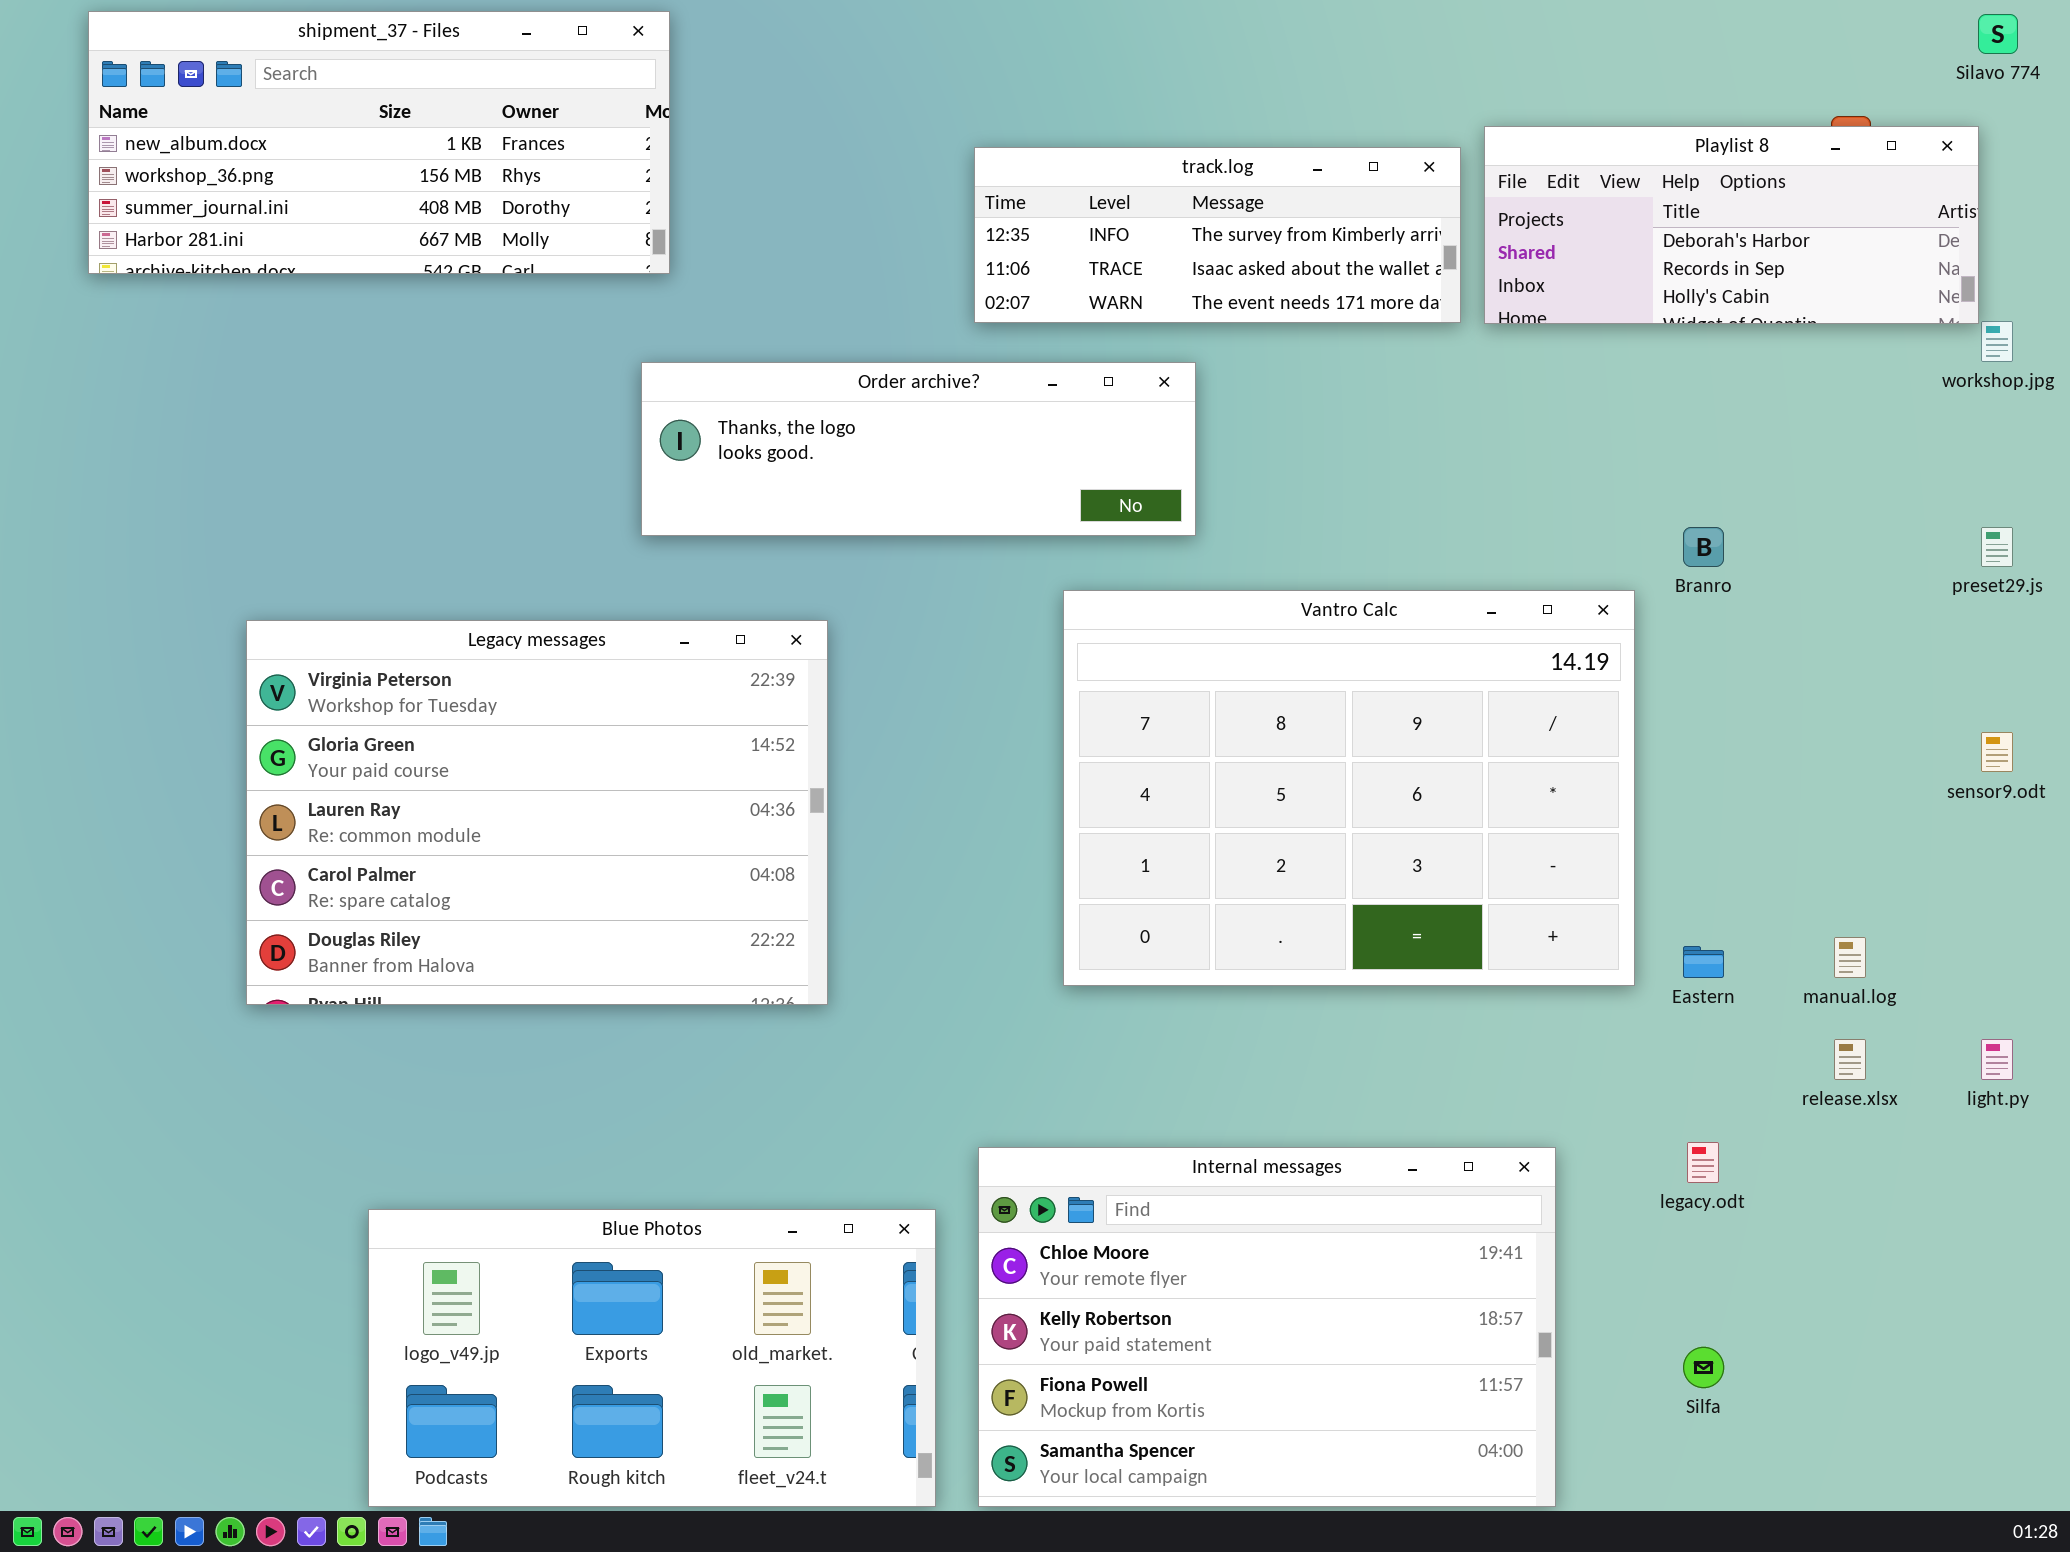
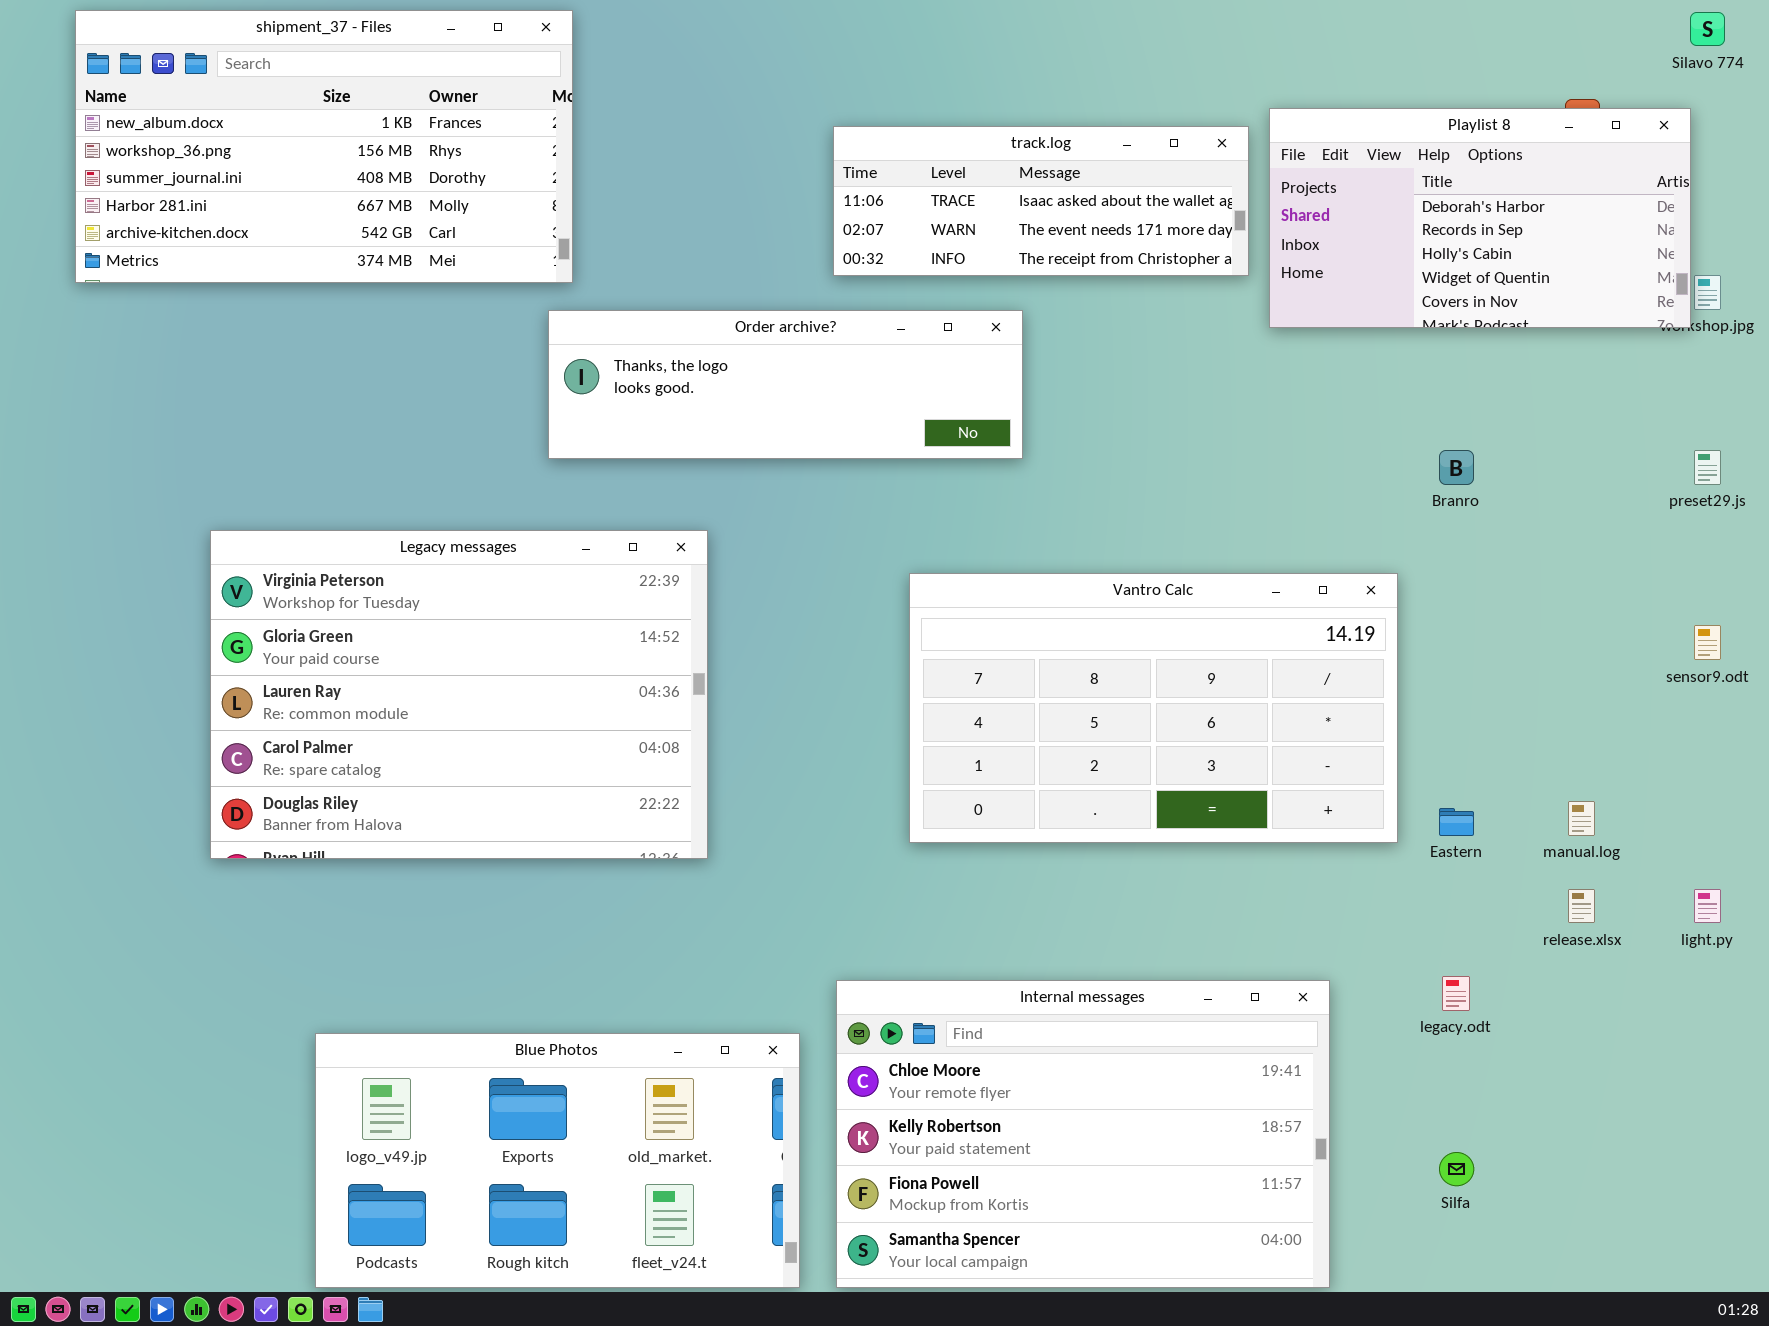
shipment_37 - Files: [88,11,670,274] -> [75,10,573,283], resized
Playlist 8: [1484,126,1979,324] -> [1269,108,1691,328], resized
track.log: [974,147,1461,323] -> [833,126,1249,276], scrolled down 1 row
Vantro Calc: [1063,590,1635,986] -> [909,573,1398,843], resized

